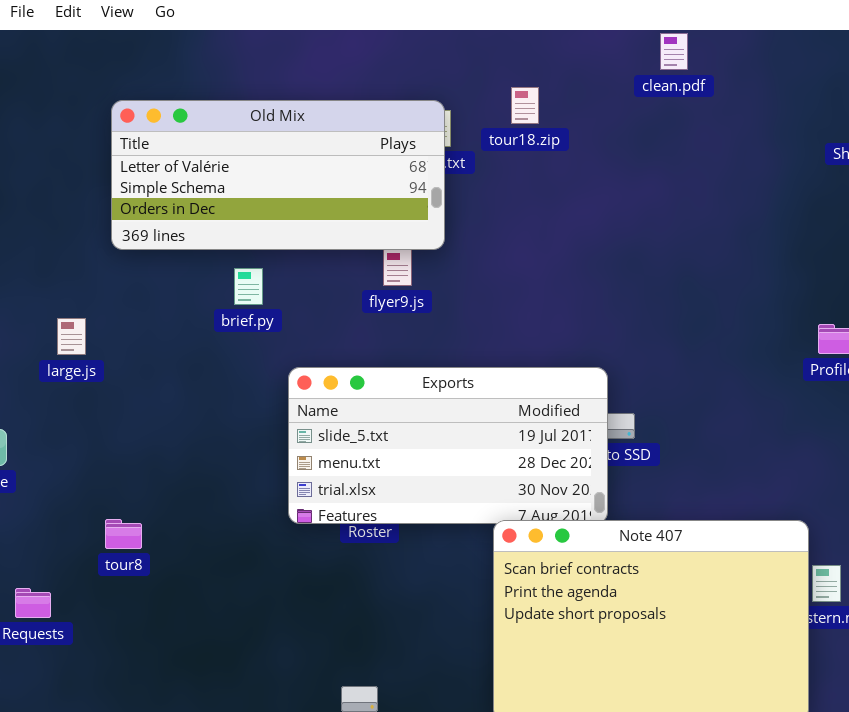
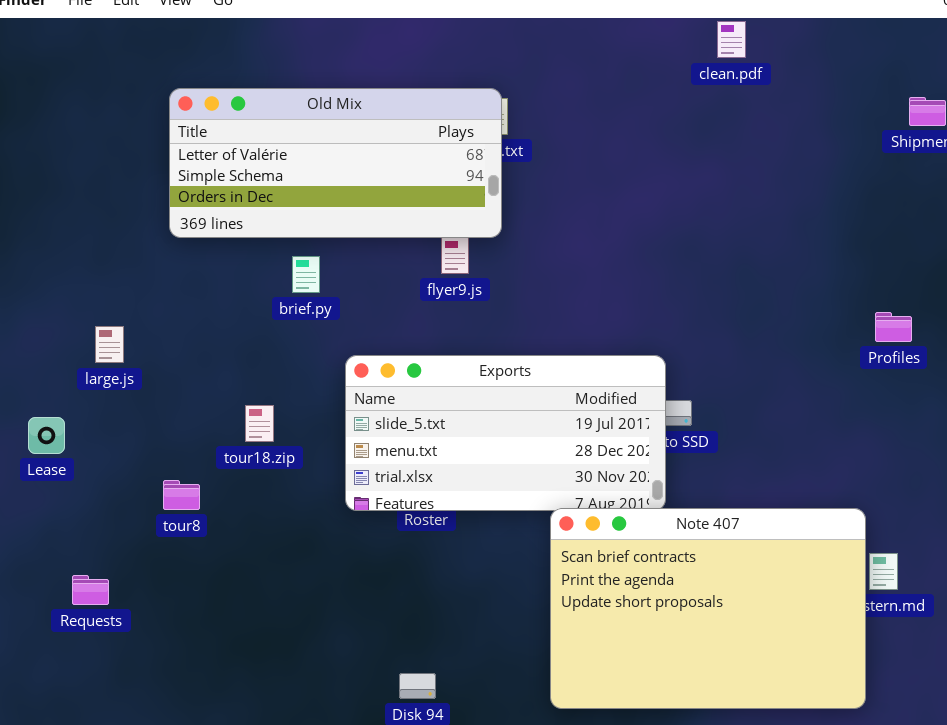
tour18.zip: [511,87,539,124] -> [245,405,274,442], moved
large.js: [57,318,86,355] -> [95,326,124,363], moved
tour8: [105,519,142,549] -> [163,480,200,510], moved

